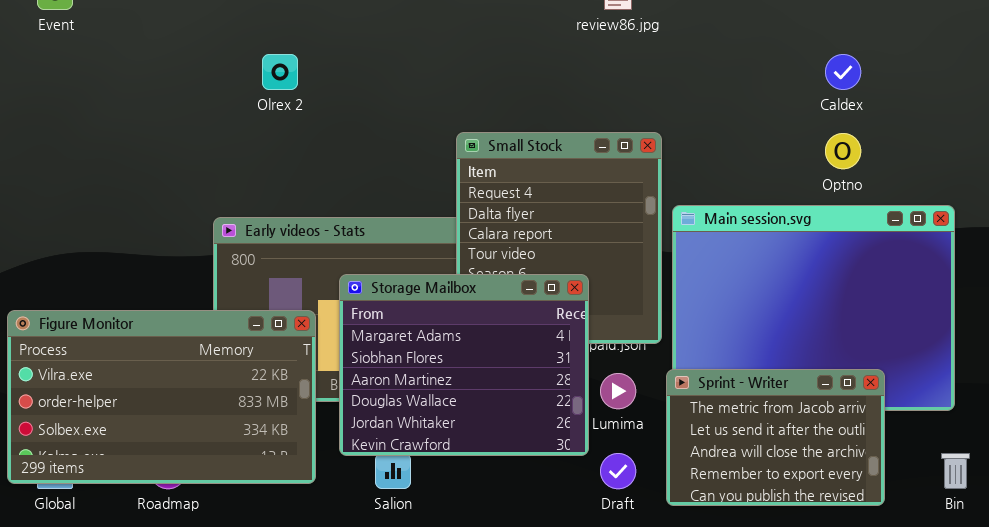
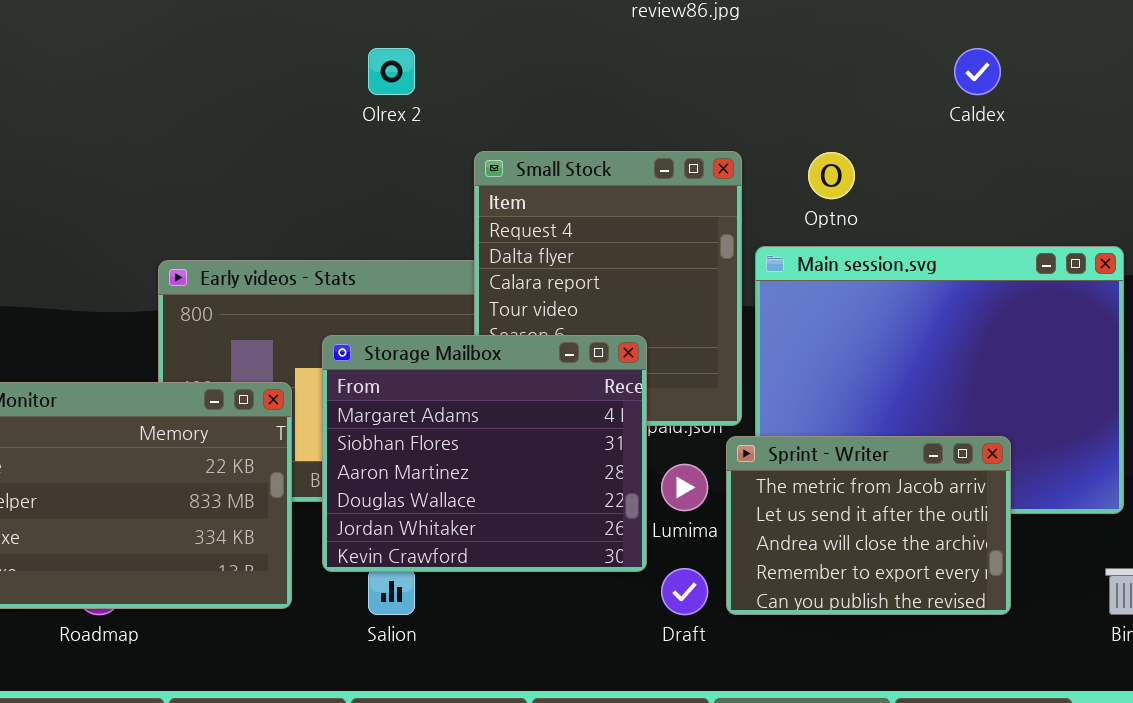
Olrex 2: [262,54,298,90] -> [368,48,415,95], moved
Optno: [825,133,861,169] -> [808,152,855,199], moved
Sprint - Writer: [666,369,885,506] -> [726,436,1011,615], moved

